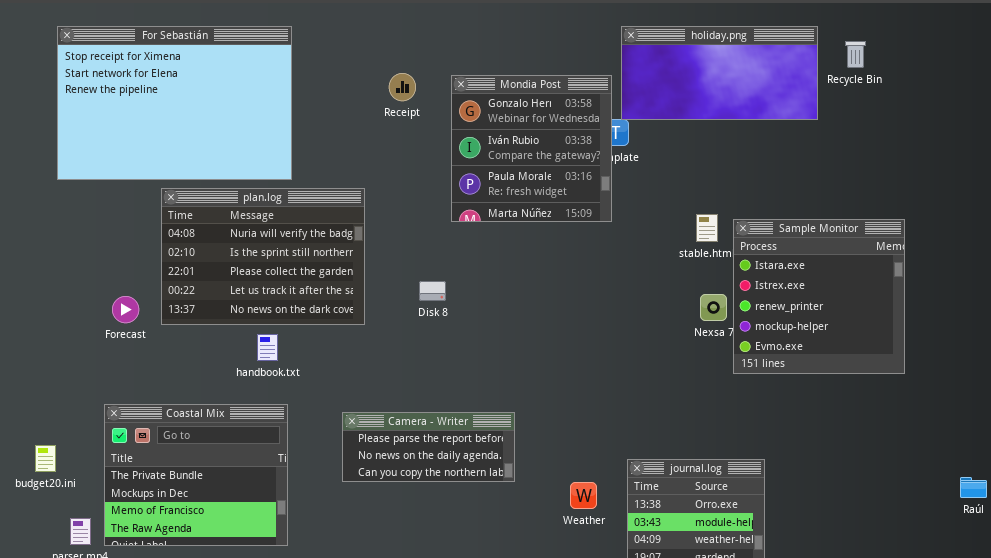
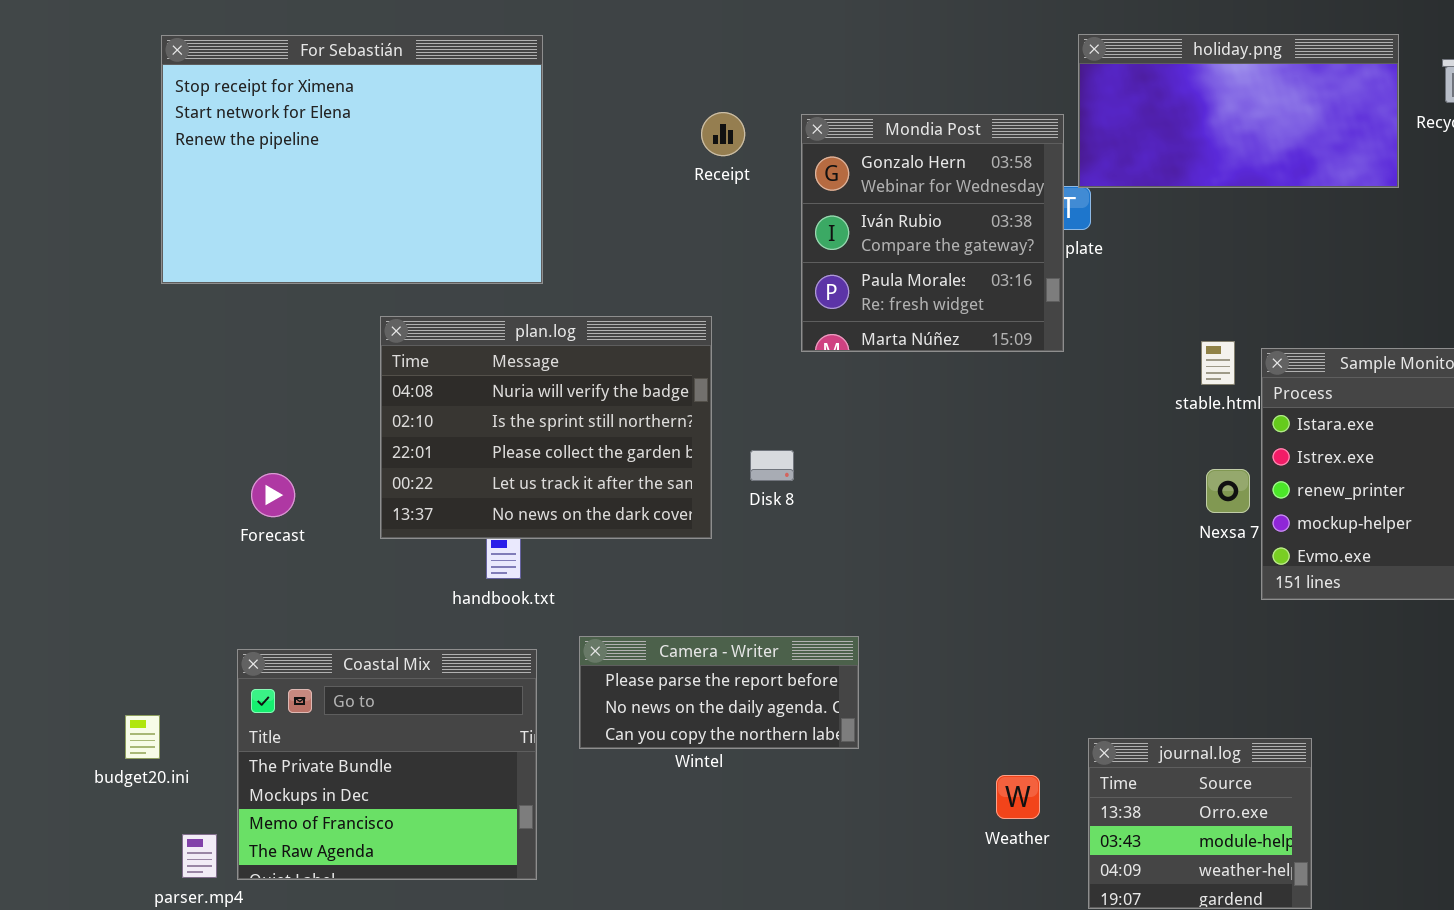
plan.log: [161,188,365,325] -> [380,316,712,539], moved
Camera - Writer: [342,412,515,482] -> [579,636,859,749], moved

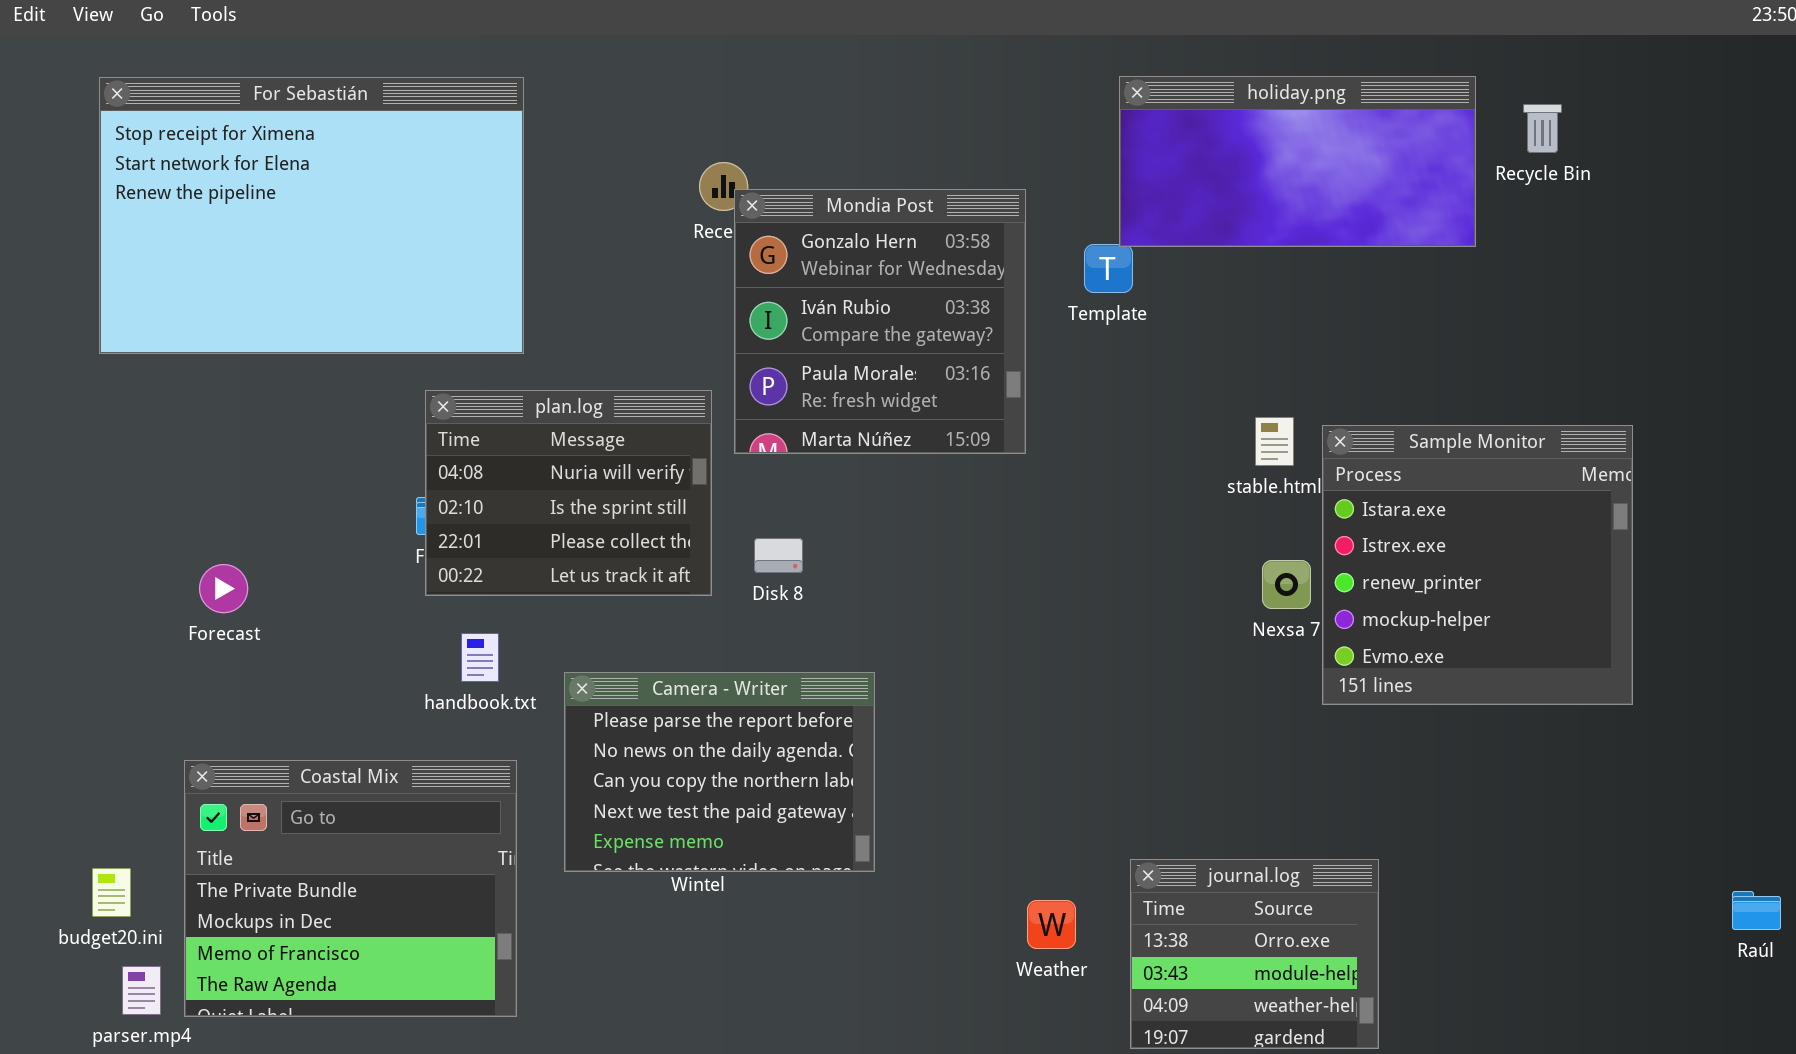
Mondia Post: [801,114,1064,352] -> [734,189,1026,454], moved
plan.log: [380,316,712,539] -> [425,390,712,596], resized
Camera - Writer: [579,636,859,749] -> [564,672,875,872], resized
budget20.ini: [125,715,160,759] -> [92,868,131,917], moved

